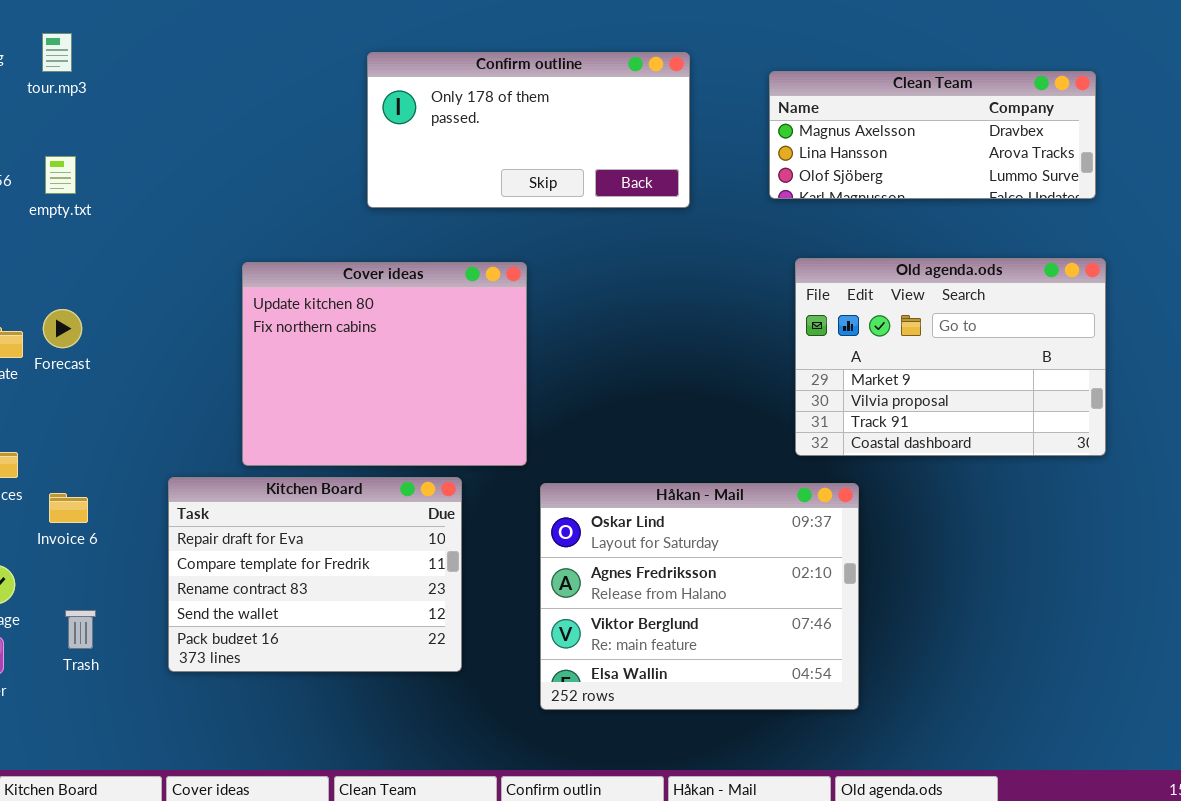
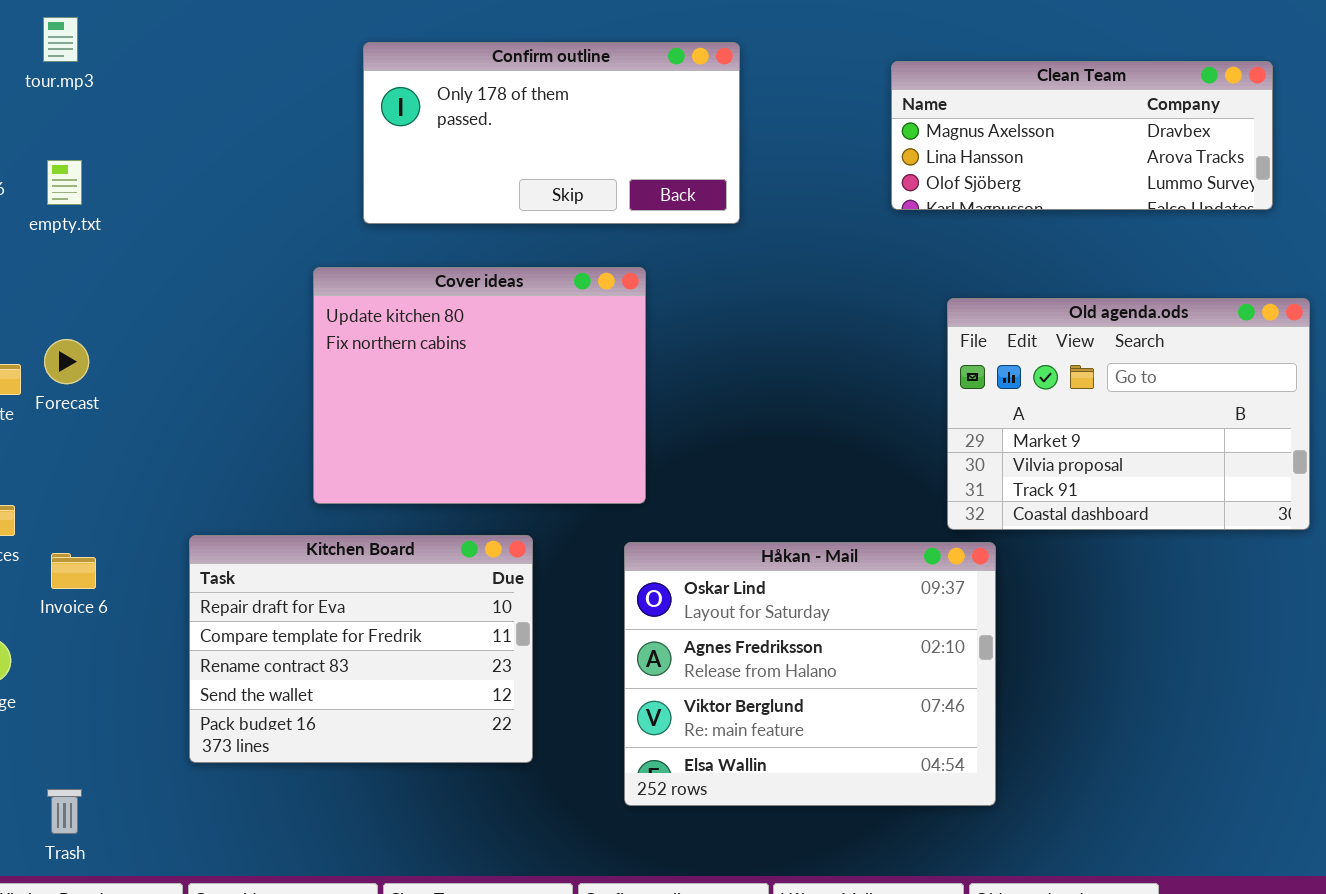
Confirm outline: [367,52,690,208] -> [363,42,740,224], moved
Old agenda.ods: [795,258,1106,456] -> [947,298,1310,530], moved
Cover ideas: [242,262,527,466] -> [313,267,646,504], moved
Trash: [65,610,96,649] -> [47,789,82,834], moved

